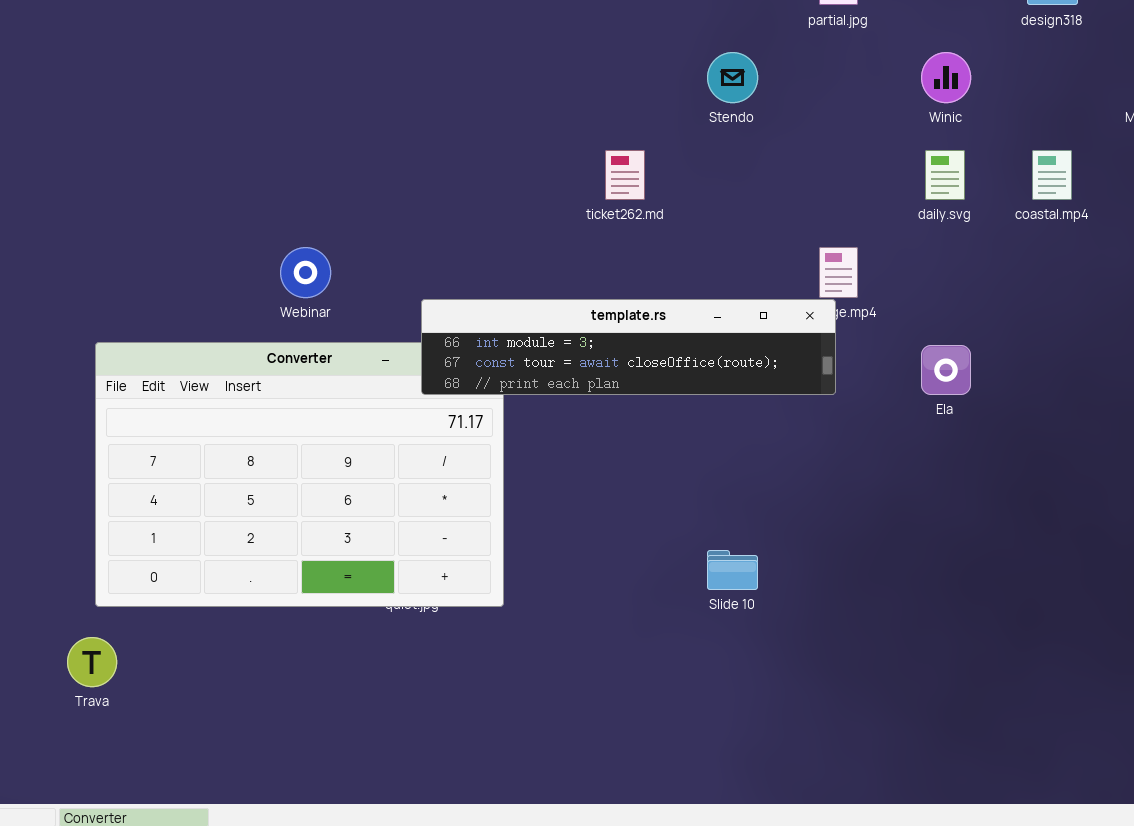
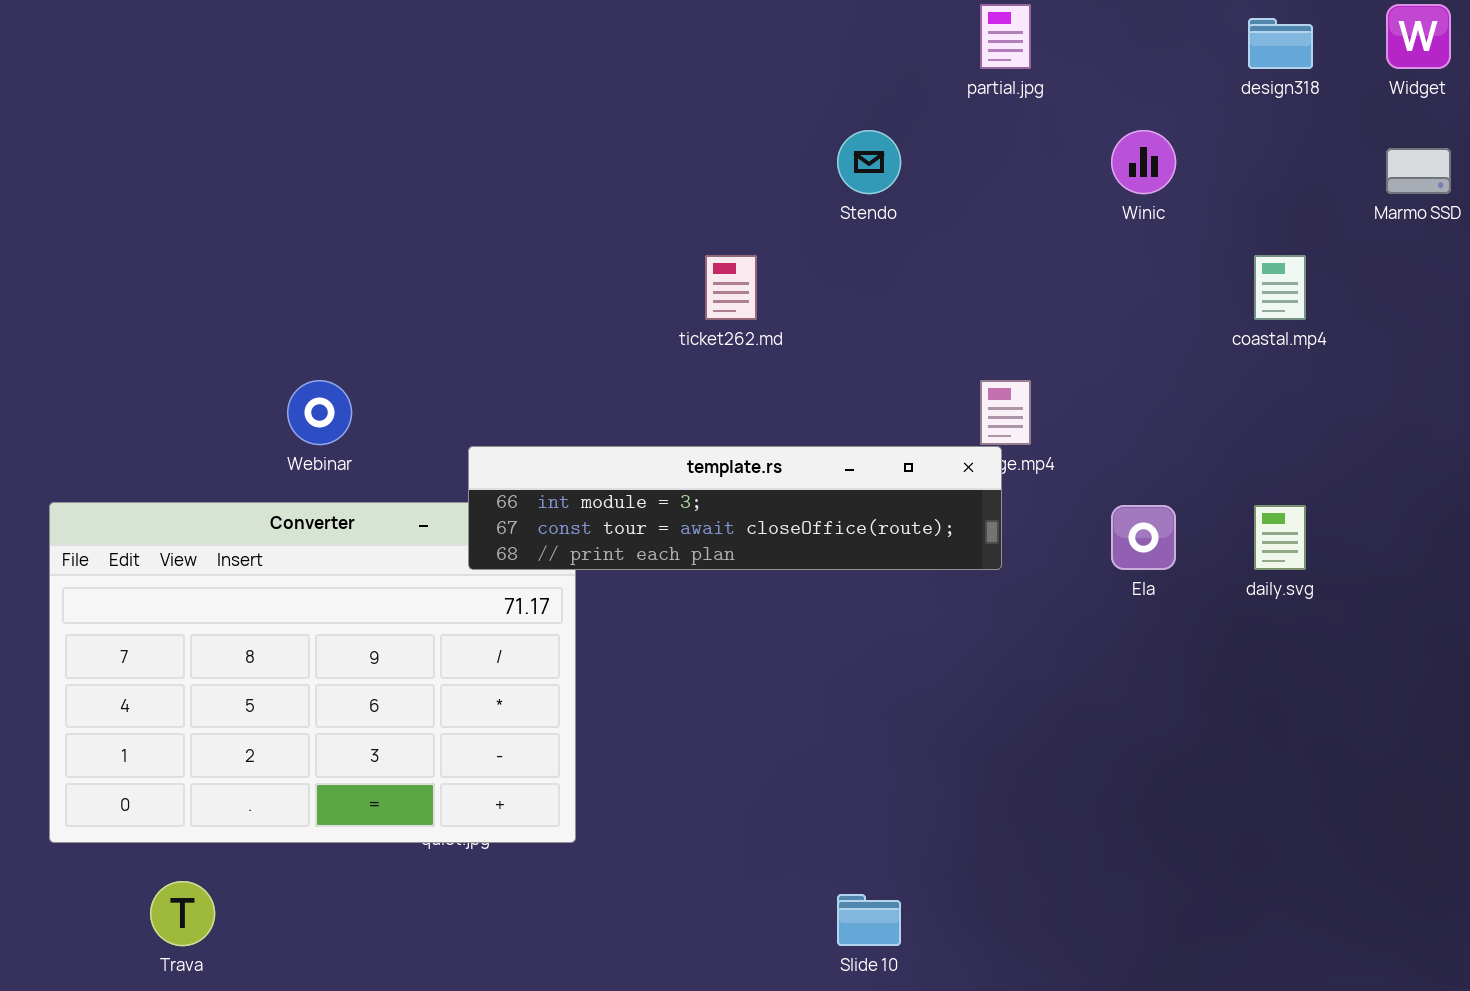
daily.svg: [925,150,965,200] -> [1254,505,1306,570], moved
Slide 10: [707,550,758,590] -> [837,894,901,946], moved
Trava: [67,637,117,687] -> [150,881,215,946], moved

